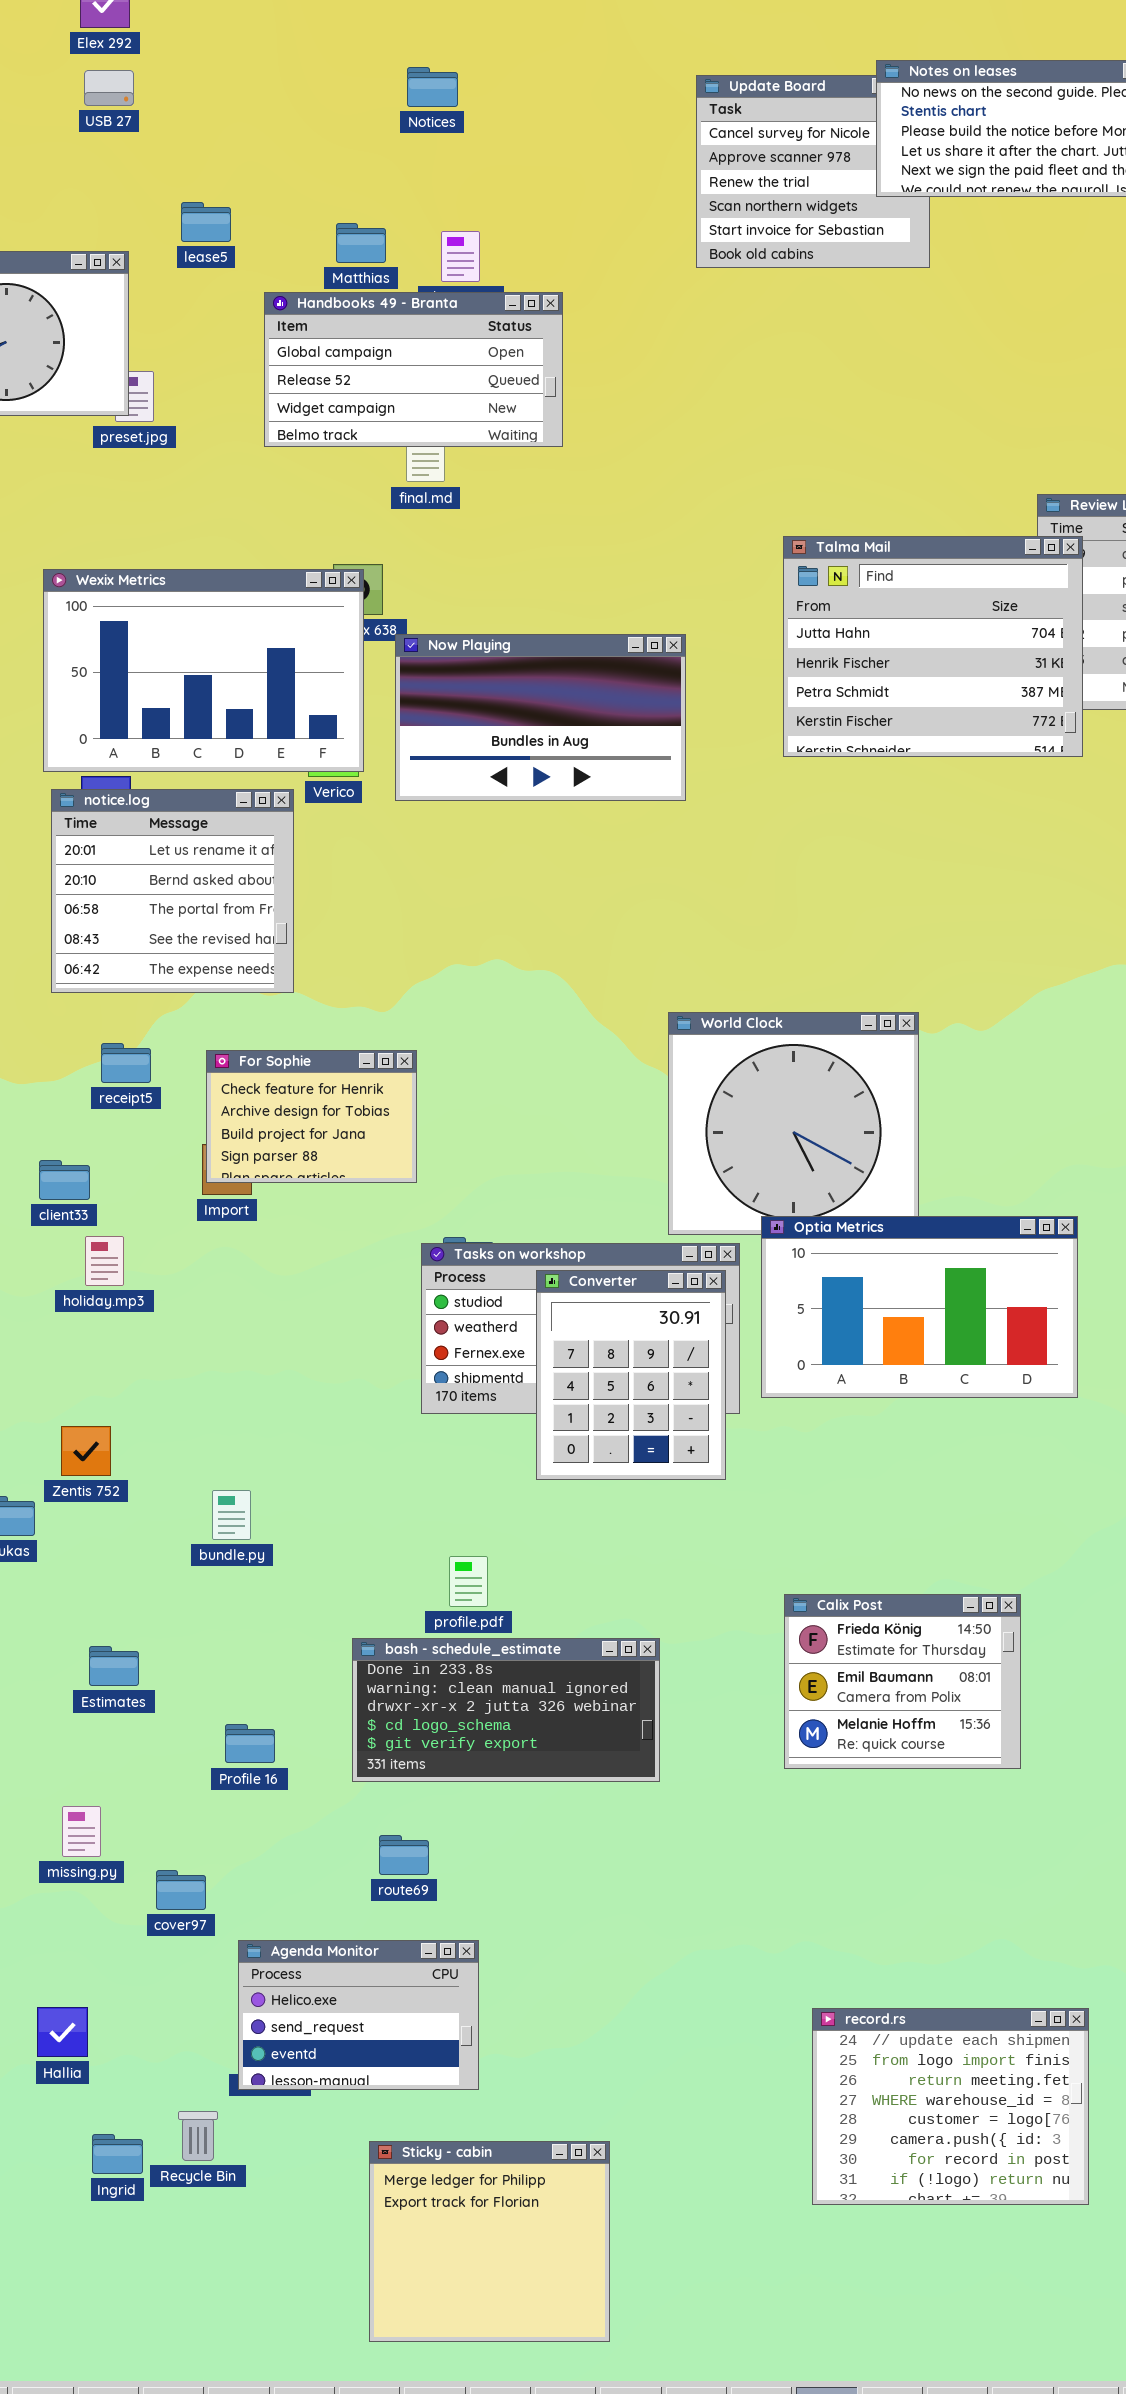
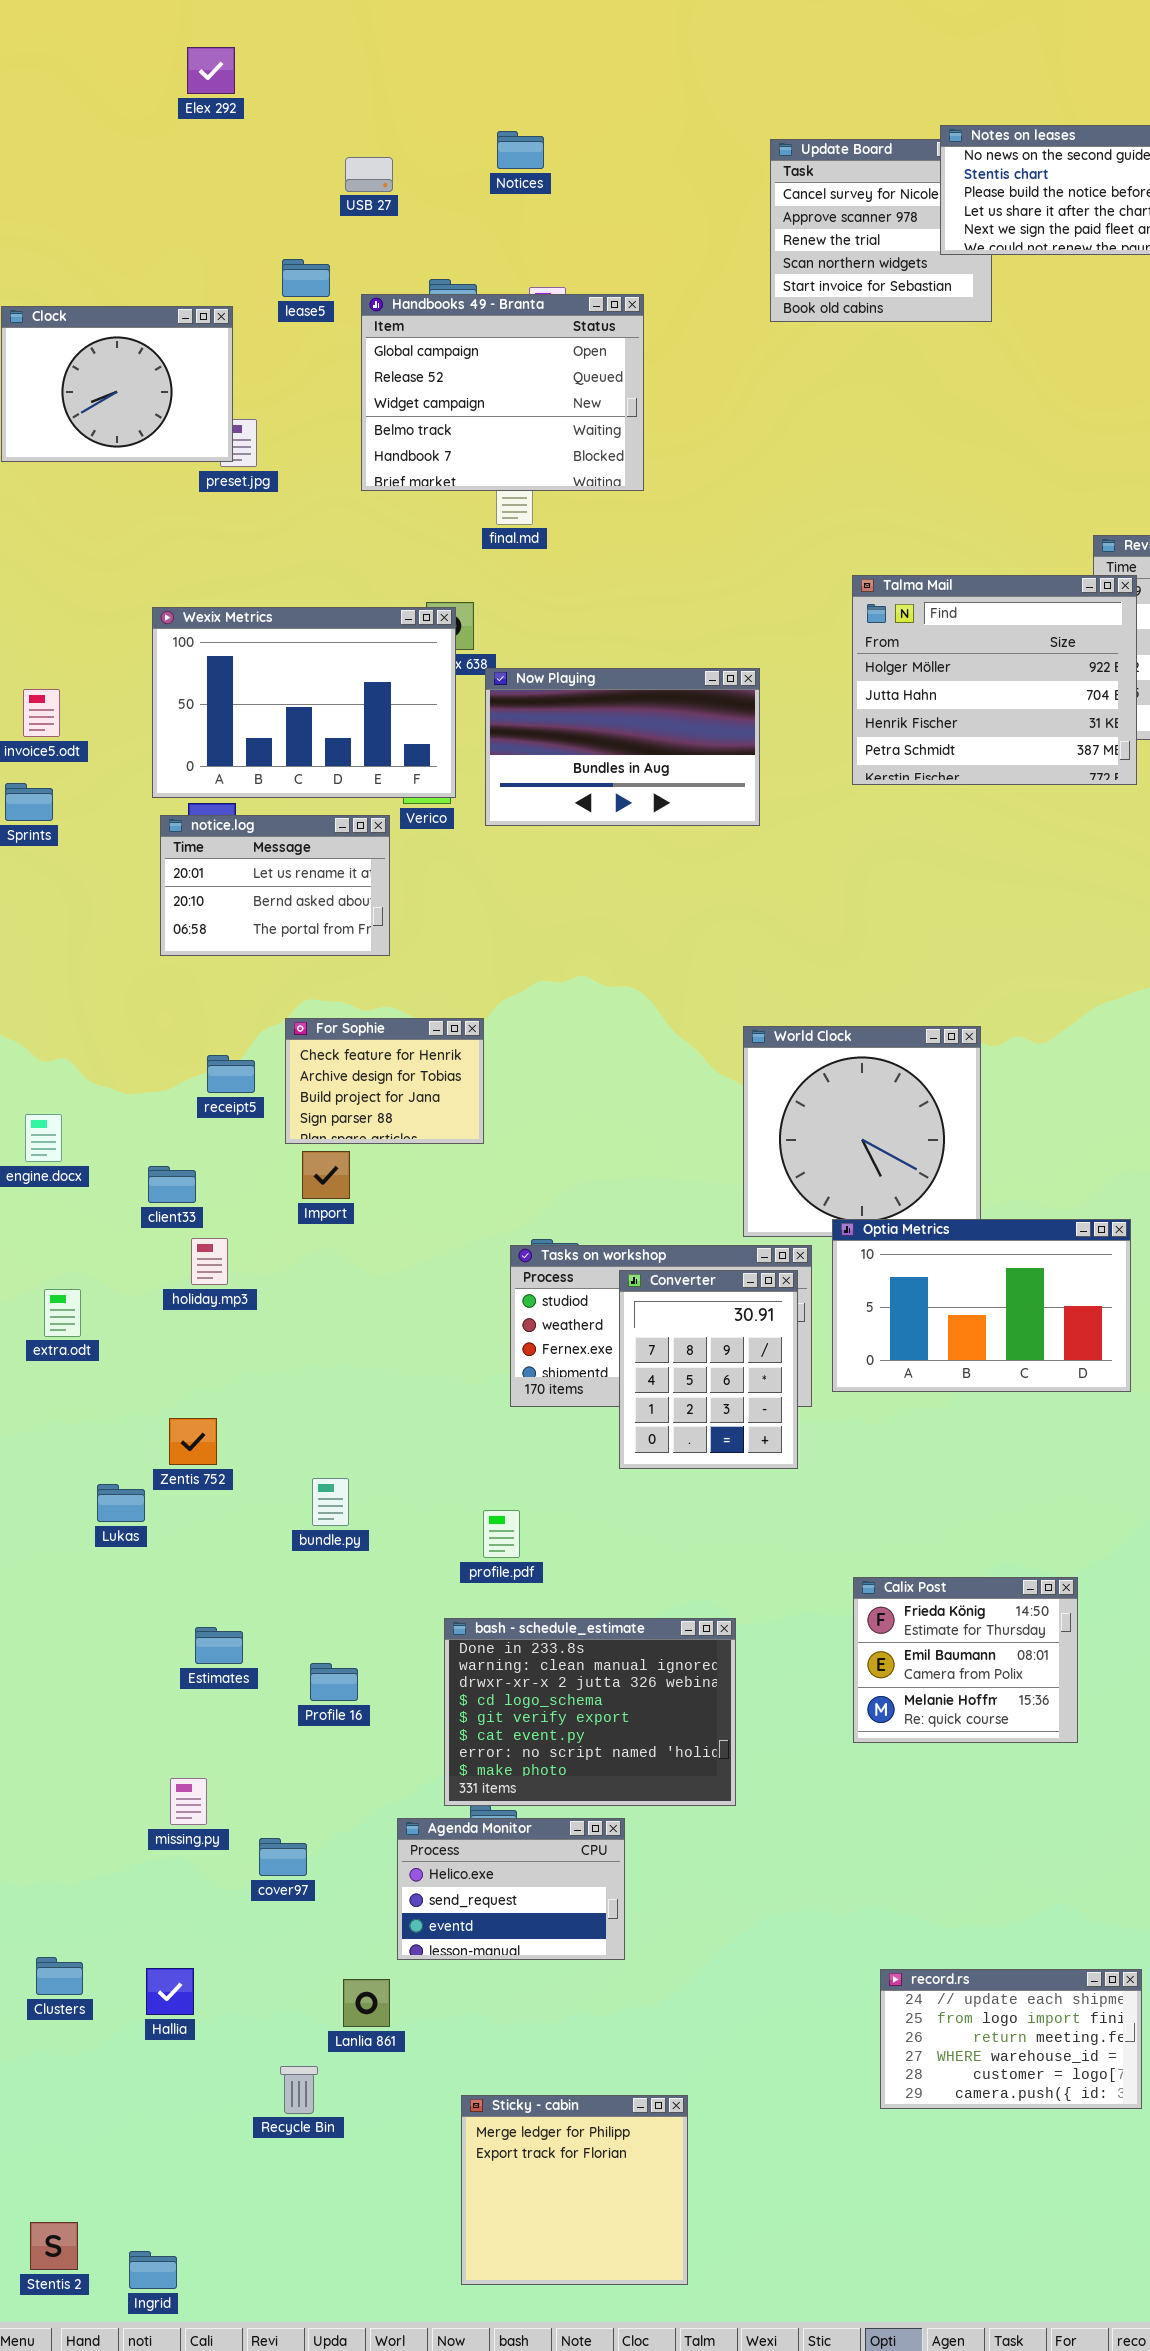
USB 27: [84,70,134,106] -> [345,157,393,192], moved
Handbooks 49 - Branta: [264,292,563,447] -> [361,294,644,491], resized
Talma Mail: [783,536,1083,757] -> [852,575,1137,785], scrolled up 1 row
notice.log: [51,789,294,993] -> [160,815,390,956], resized
For Sophie: [206,1050,417,1183] -> [285,1018,484,1144], moved
profile.pdf: [449,1556,488,1607] -> [483,1510,520,1558], moved
bash - schedule_estimate: [352,1638,660,1782] -> [444,1618,736,1806], resized
Profile 16: [225,1724,275,1763] -> [310,1663,358,1701], moved
Agenda Monitor: [238,1940,479,2090] -> [397,1818,625,1960], moved
record.rs: [812,2008,1089,2205] -> [880,1969,1142,2109], resized
Ingrid: [92,2134,143,2174] -> [129,2251,177,2289], moved

